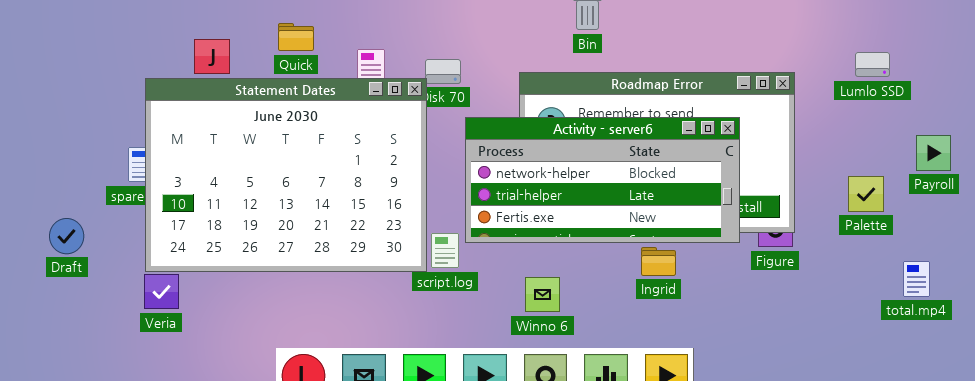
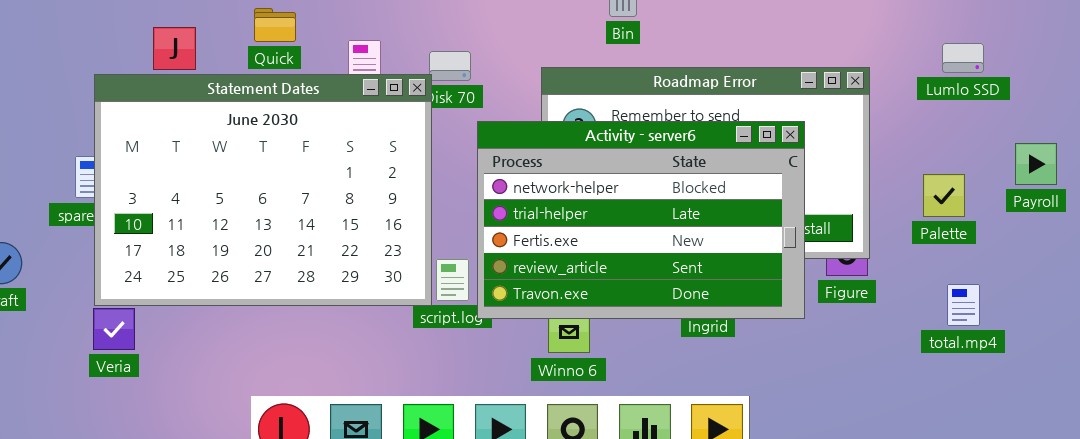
Activity - server6: [465,117,740,243] -> [477,121,805,319], resized
Palette: [848,176,884,212] -> [923,174,965,217], moved
total.mp4: [903,261,930,297] -> [947,284,980,326], moved

